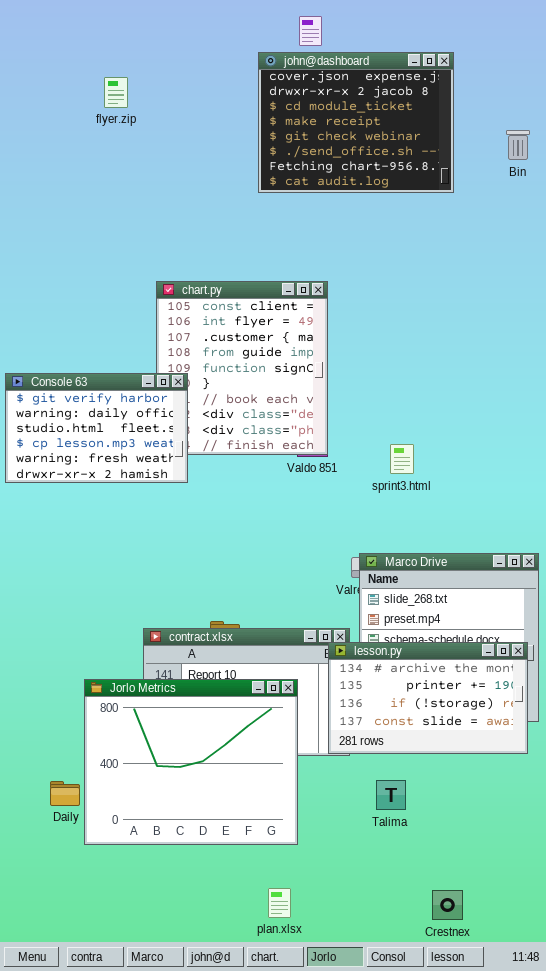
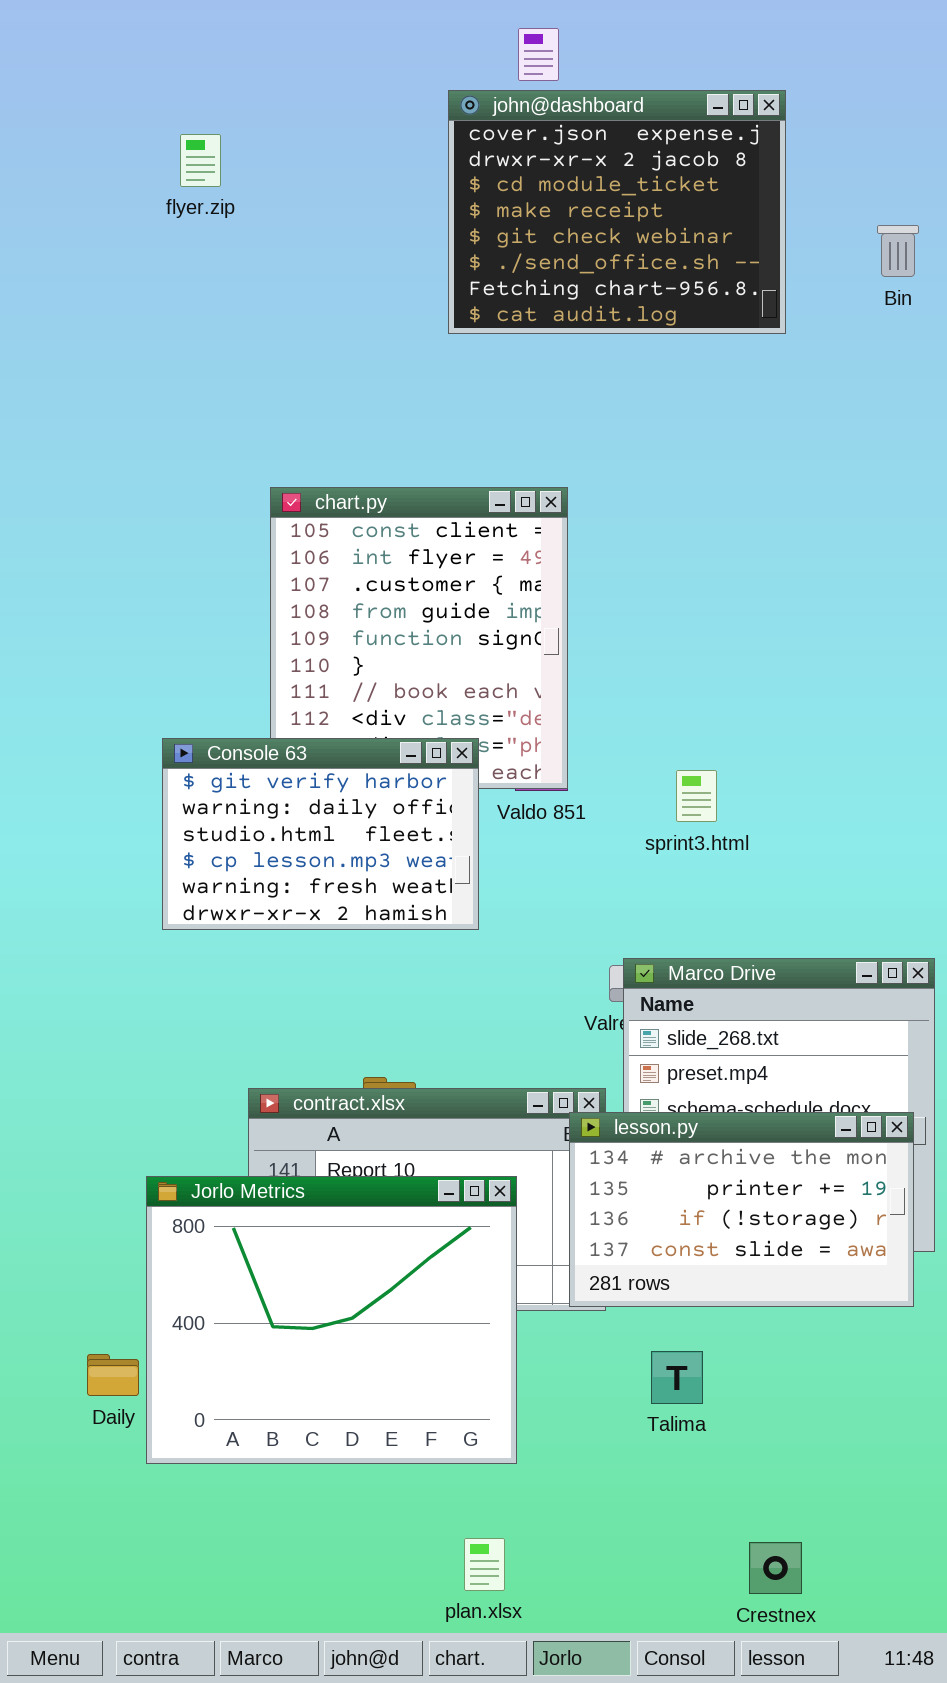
Console 63: [5,373,188,483] -> [162,738,479,930], moved

